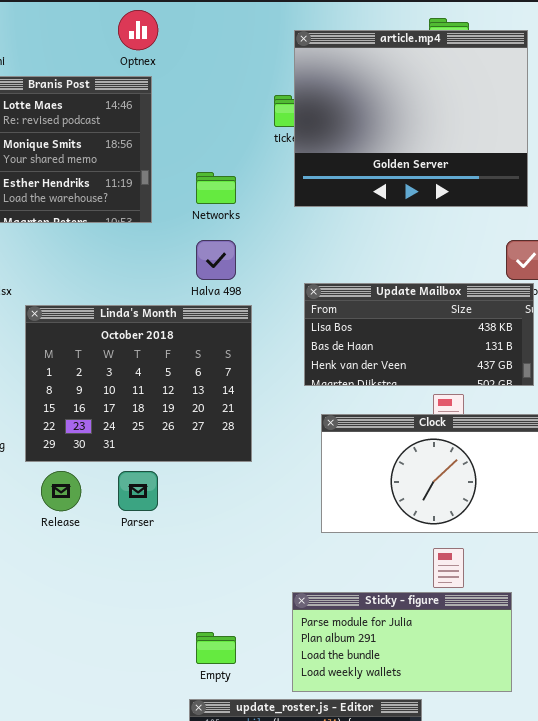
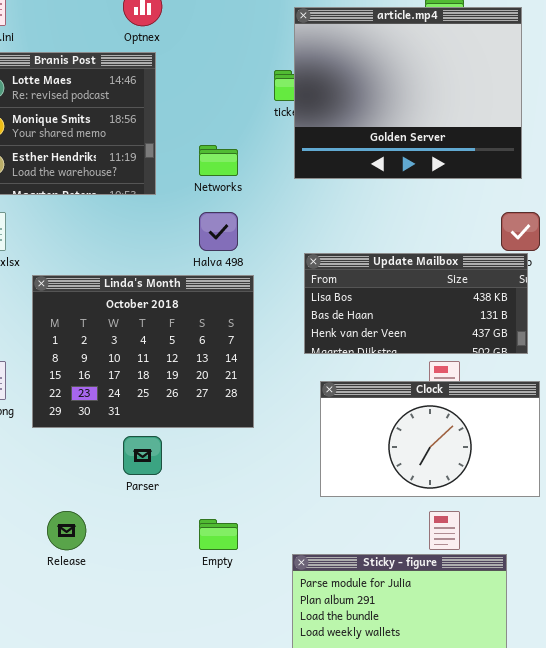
Release: [41,471,81,511] -> [47,511,86,550], moved
Empty: [196,632,236,664] -> [199,519,238,550], moved

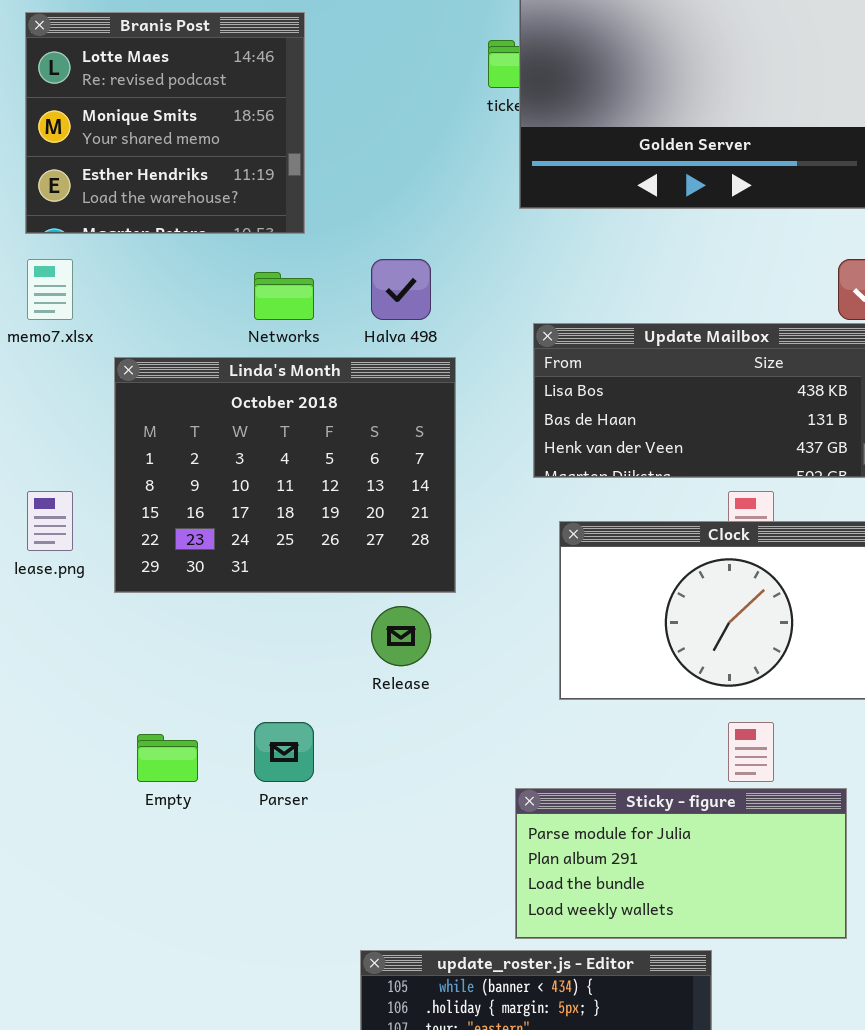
Networks: [199,145,238,176] -> [254,272,314,320], moved
Parser: [123,436,162,475] -> [254,722,314,782], moved
Release: [47,511,86,550] -> [371,606,431,666], moved
Empty: [199,519,238,550] -> [137,734,198,782], moved

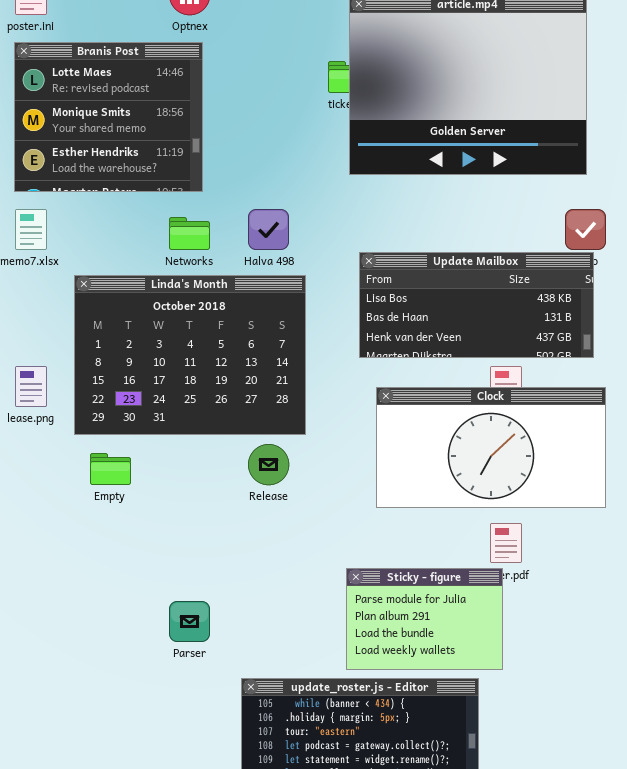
Parser: [254,722,314,782] -> [169,601,210,642], moved
Empty: [137,734,198,782] -> [90,453,131,485], moved
Sticky - figure: [515,788,847,939] -> [346,568,503,670], resized

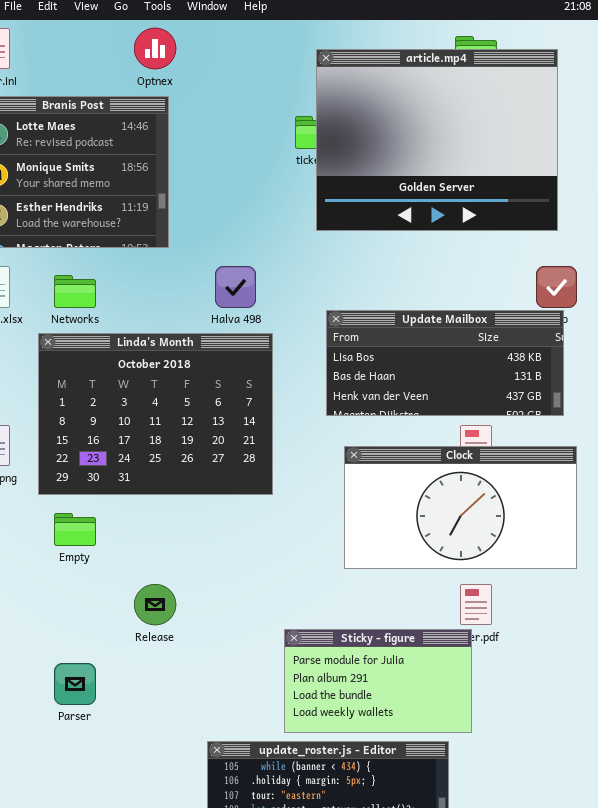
Networks: [169,217,210,250] -> [54,275,96,308], moved
Release: [248,444,289,485] -> [134,584,176,625], moved
Sticky - figure: [346,568,503,670] -> [284,629,472,733], resized
Parser: [169,601,210,642] -> [54,663,96,705], moved

